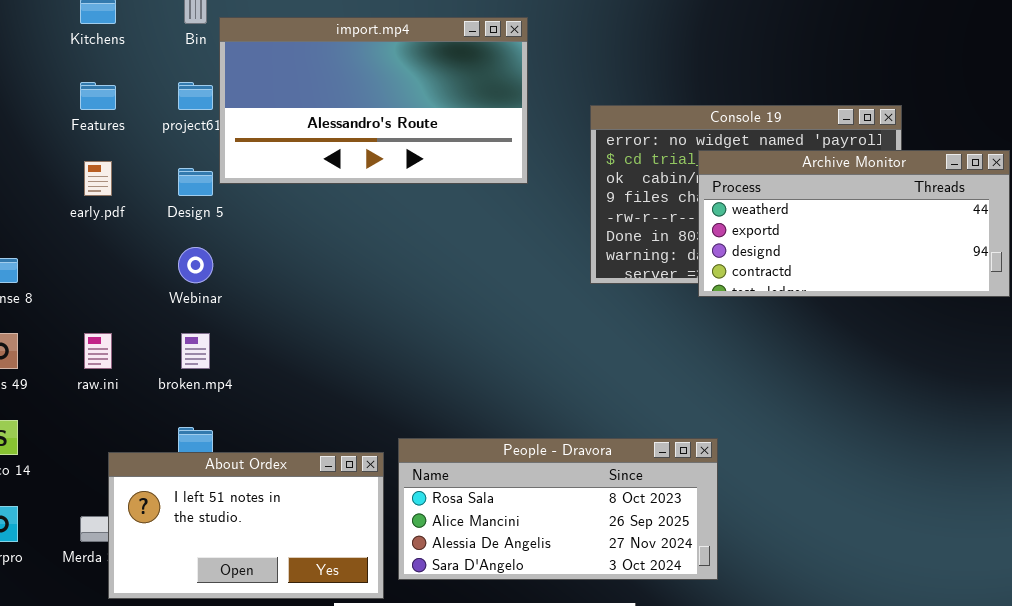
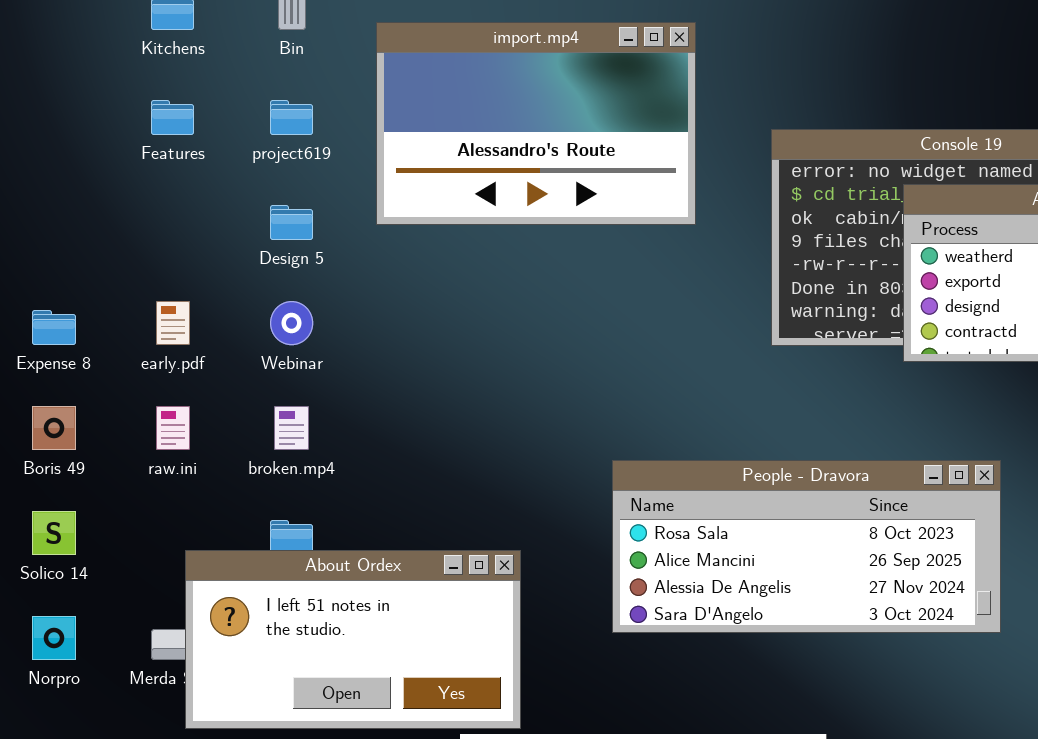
import.mp4: [219,17,528,184] -> [376,22,696,225], resized
early.pdf: [84,161,112,196] -> [156,301,190,345], moved
People - Dravora: [398,438,718,580] -> [612,460,1001,633], moved

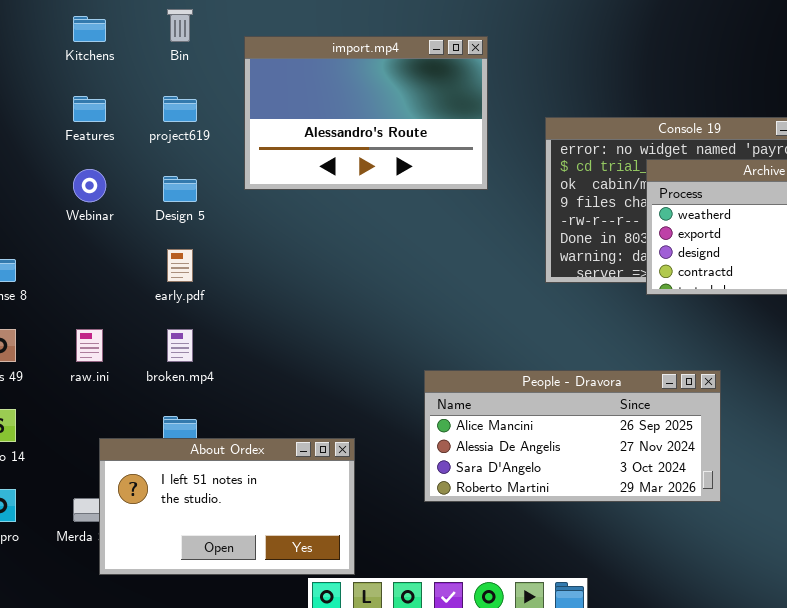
early.pdf: [156,301,190,345] -> [167,249,193,282], moved
Webinar: [270,301,313,345] -> [73,169,106,202], moved
People - Dravora: [612,460,1001,633] -> [424,370,721,502], scrolled down 1 row

